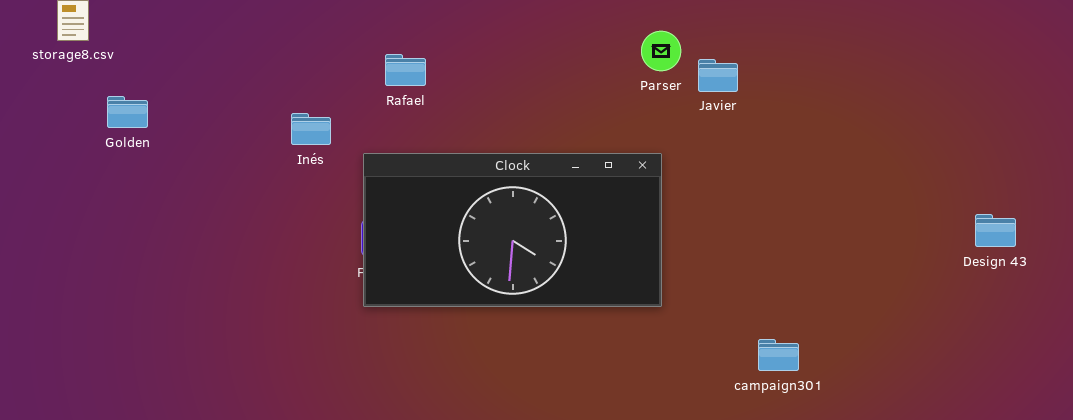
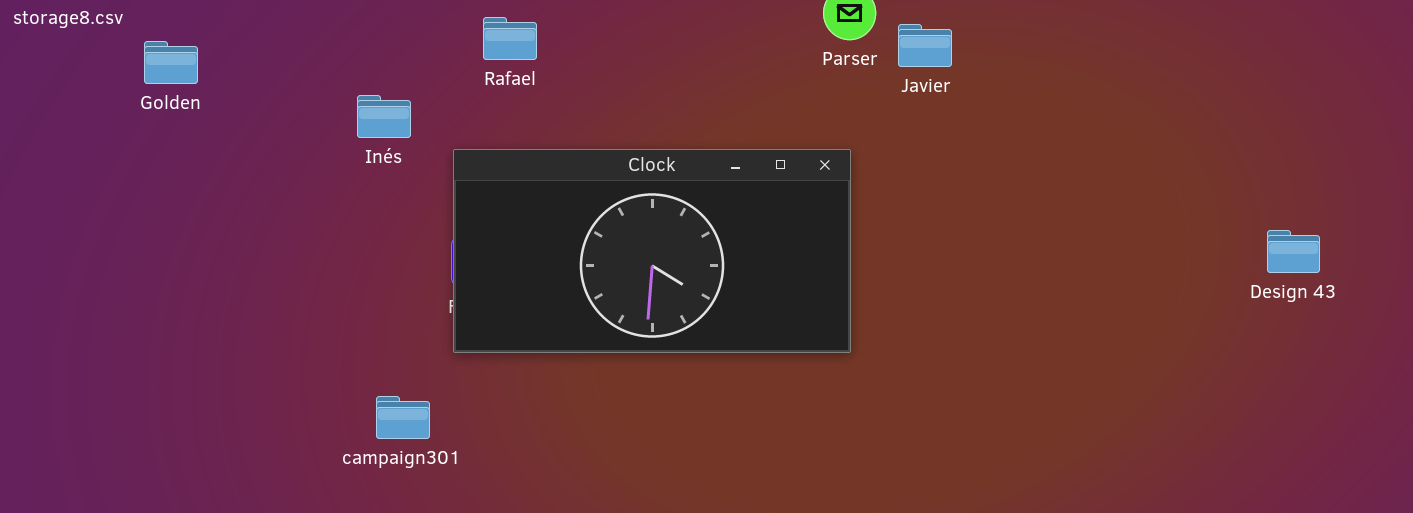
Golden: [107,96,148,128] -> [144,41,198,84], moved
campaign301: [758,339,799,371] -> [376,396,430,439], moved

